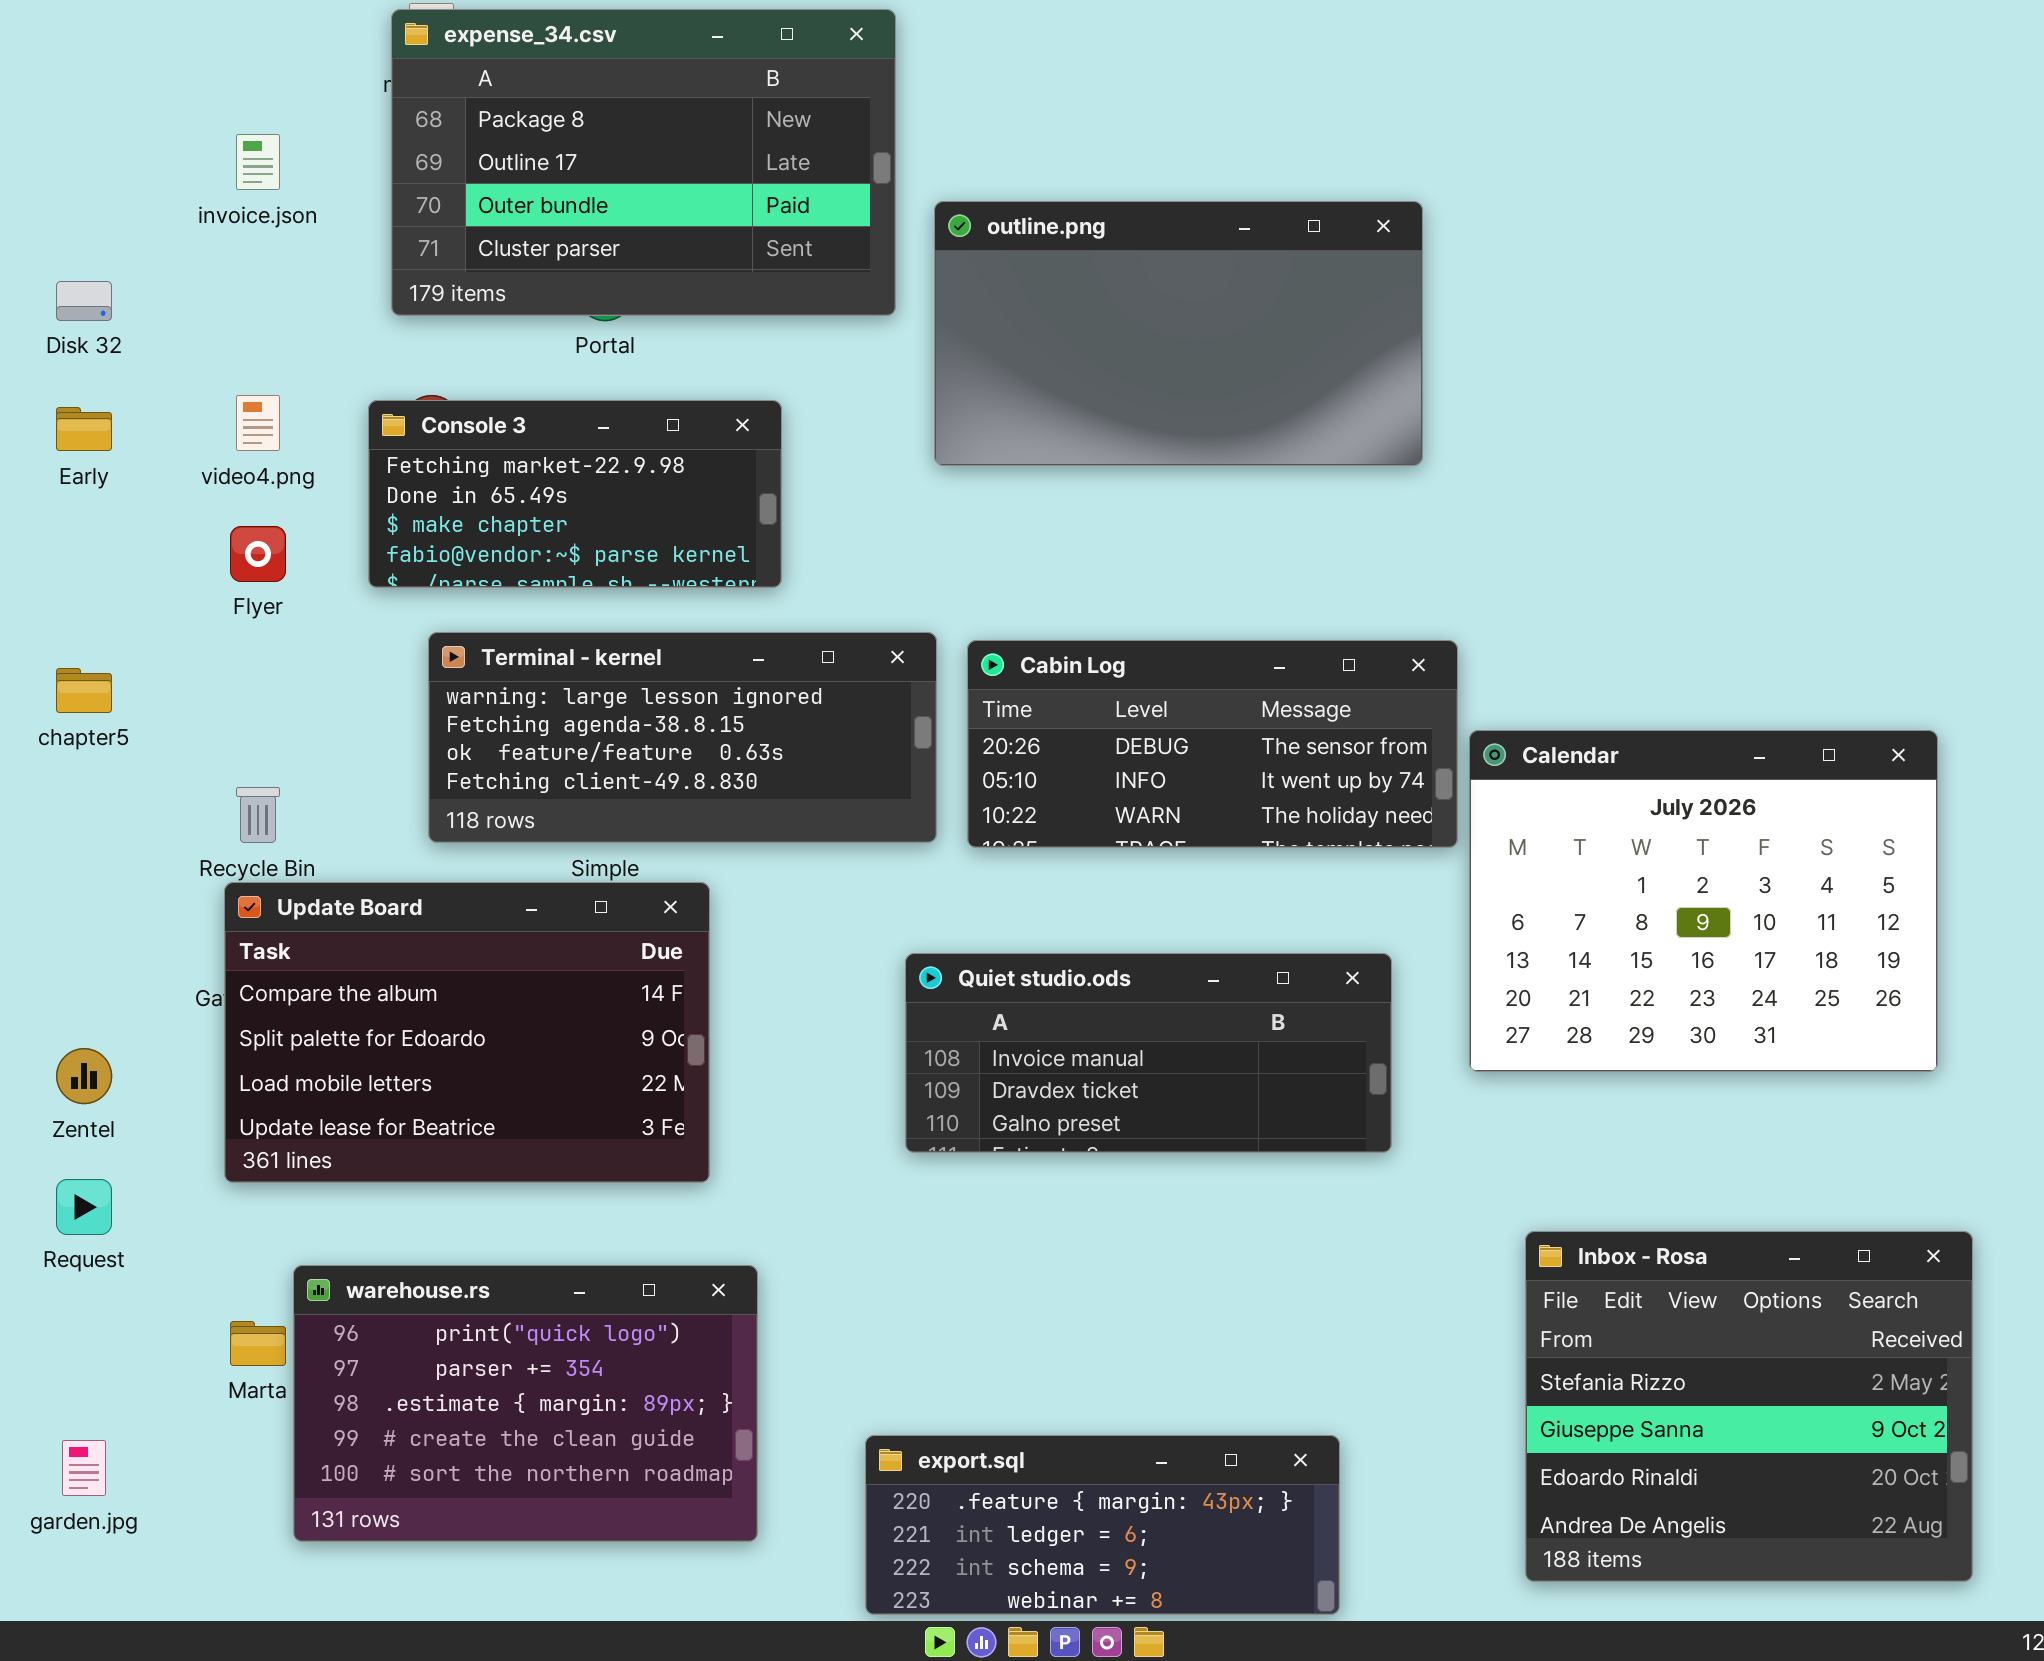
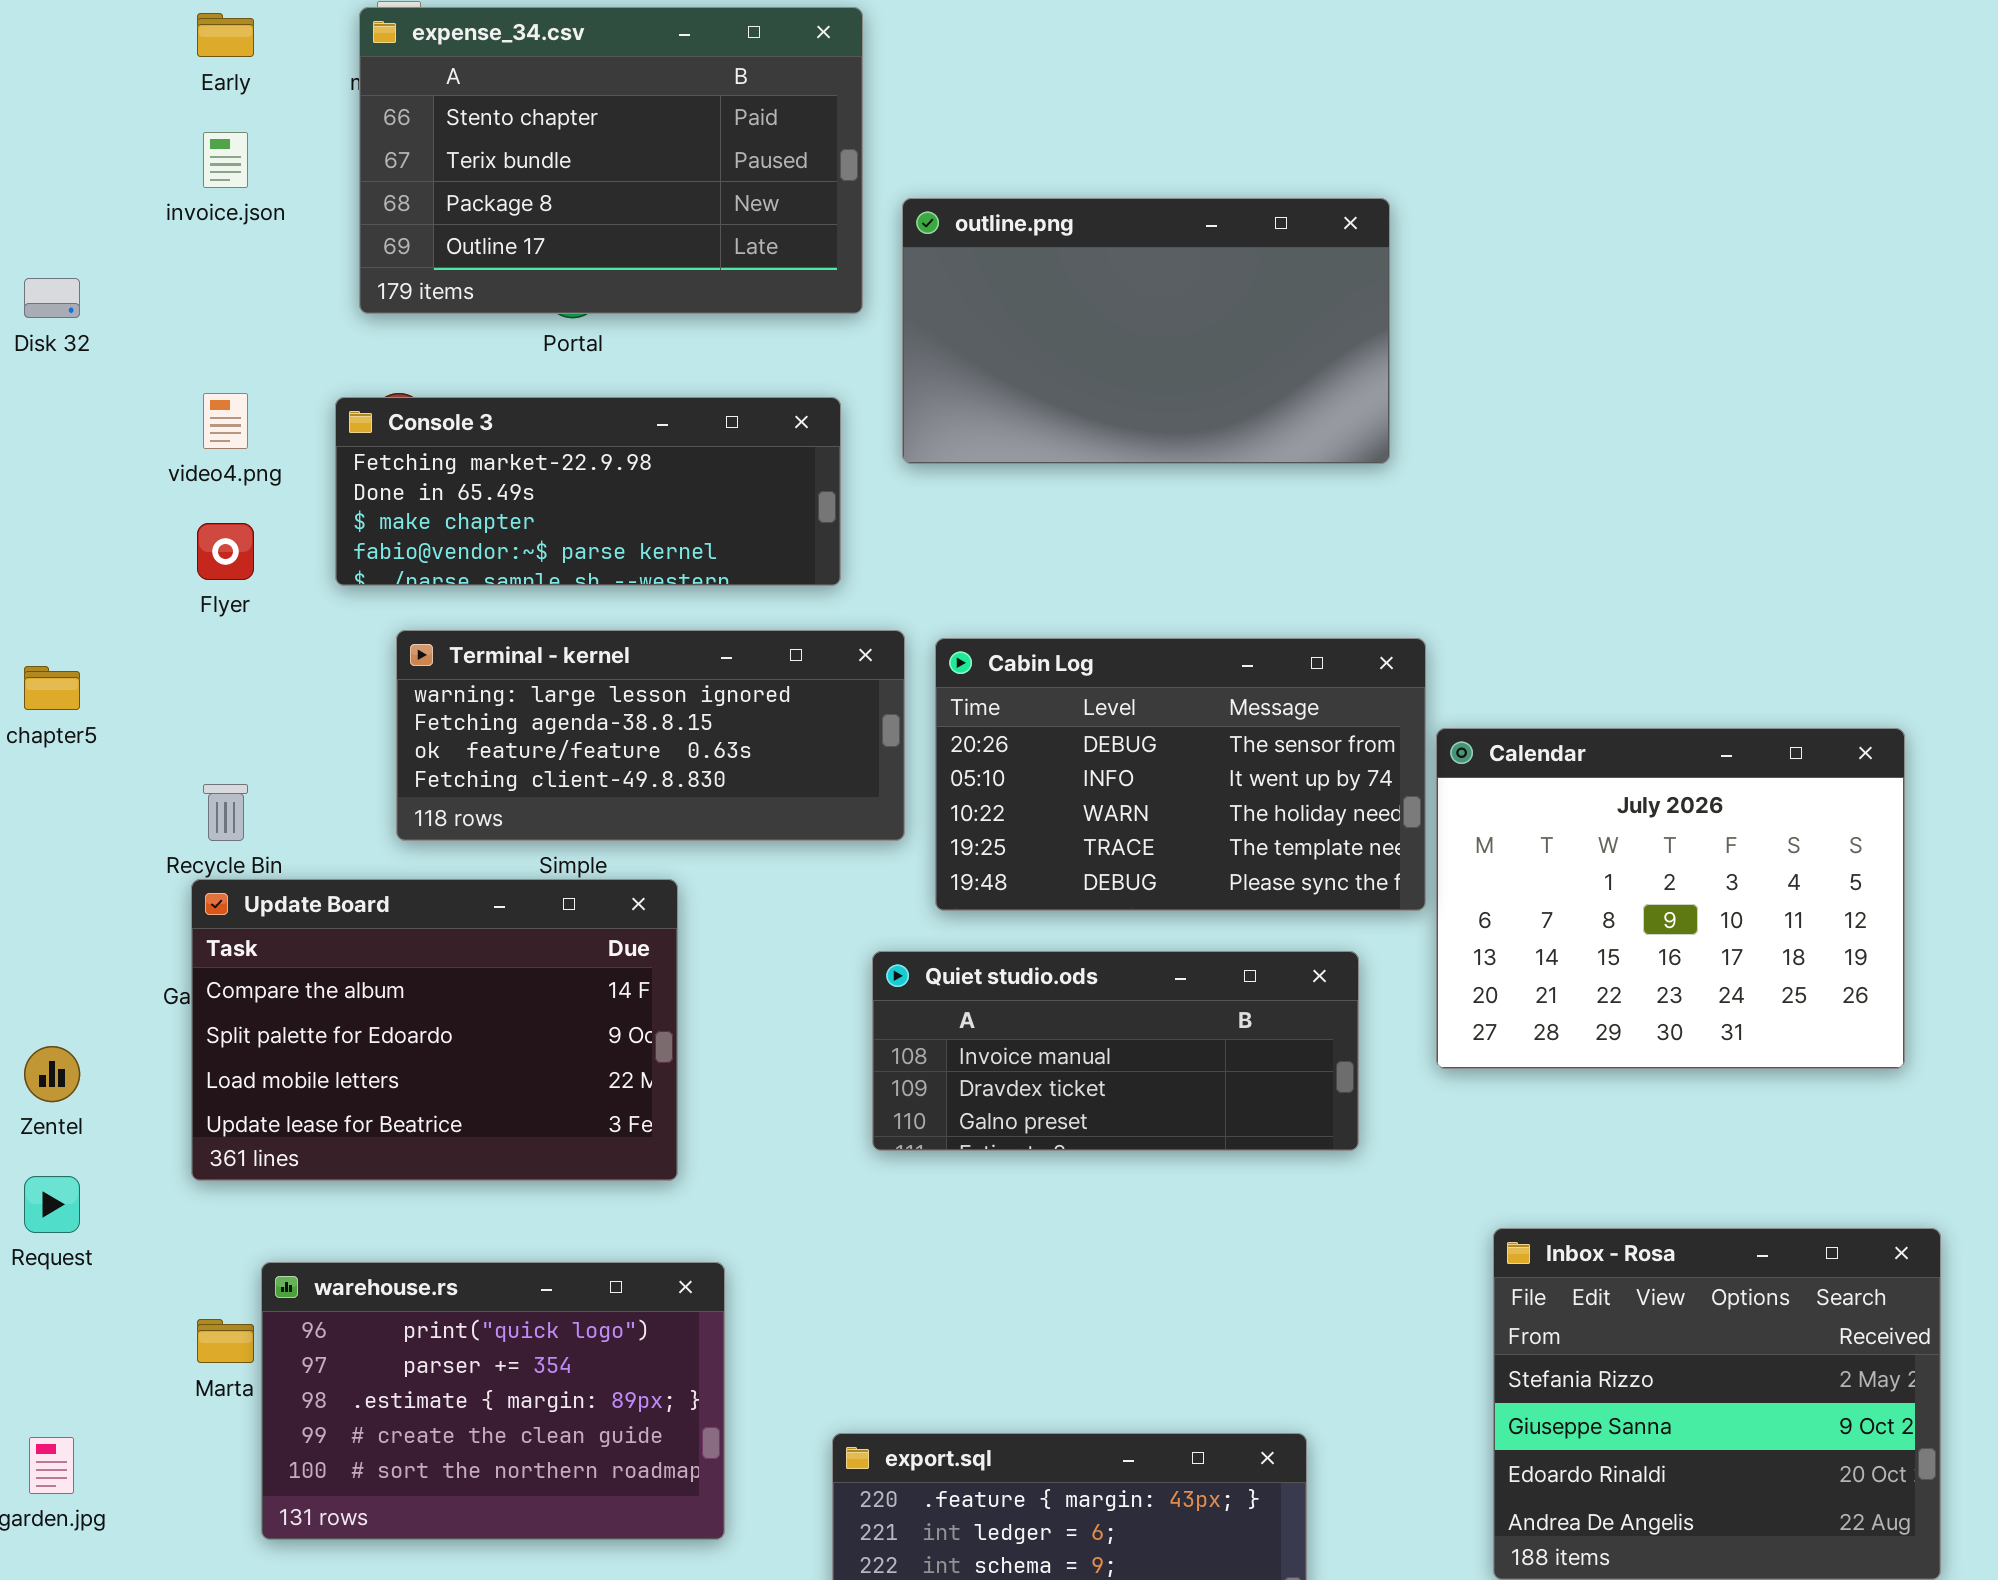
expense_34.csv: [391,9,896,316] -> [359,7,863,314], scrolled up 2 rows
Console 3: [368,400,782,588] -> [335,397,841,586], resized
Early: [56,407,112,451] -> [197,13,254,57], moved
Cabin Log: [967,640,1458,848] -> [935,638,1426,911], resized

